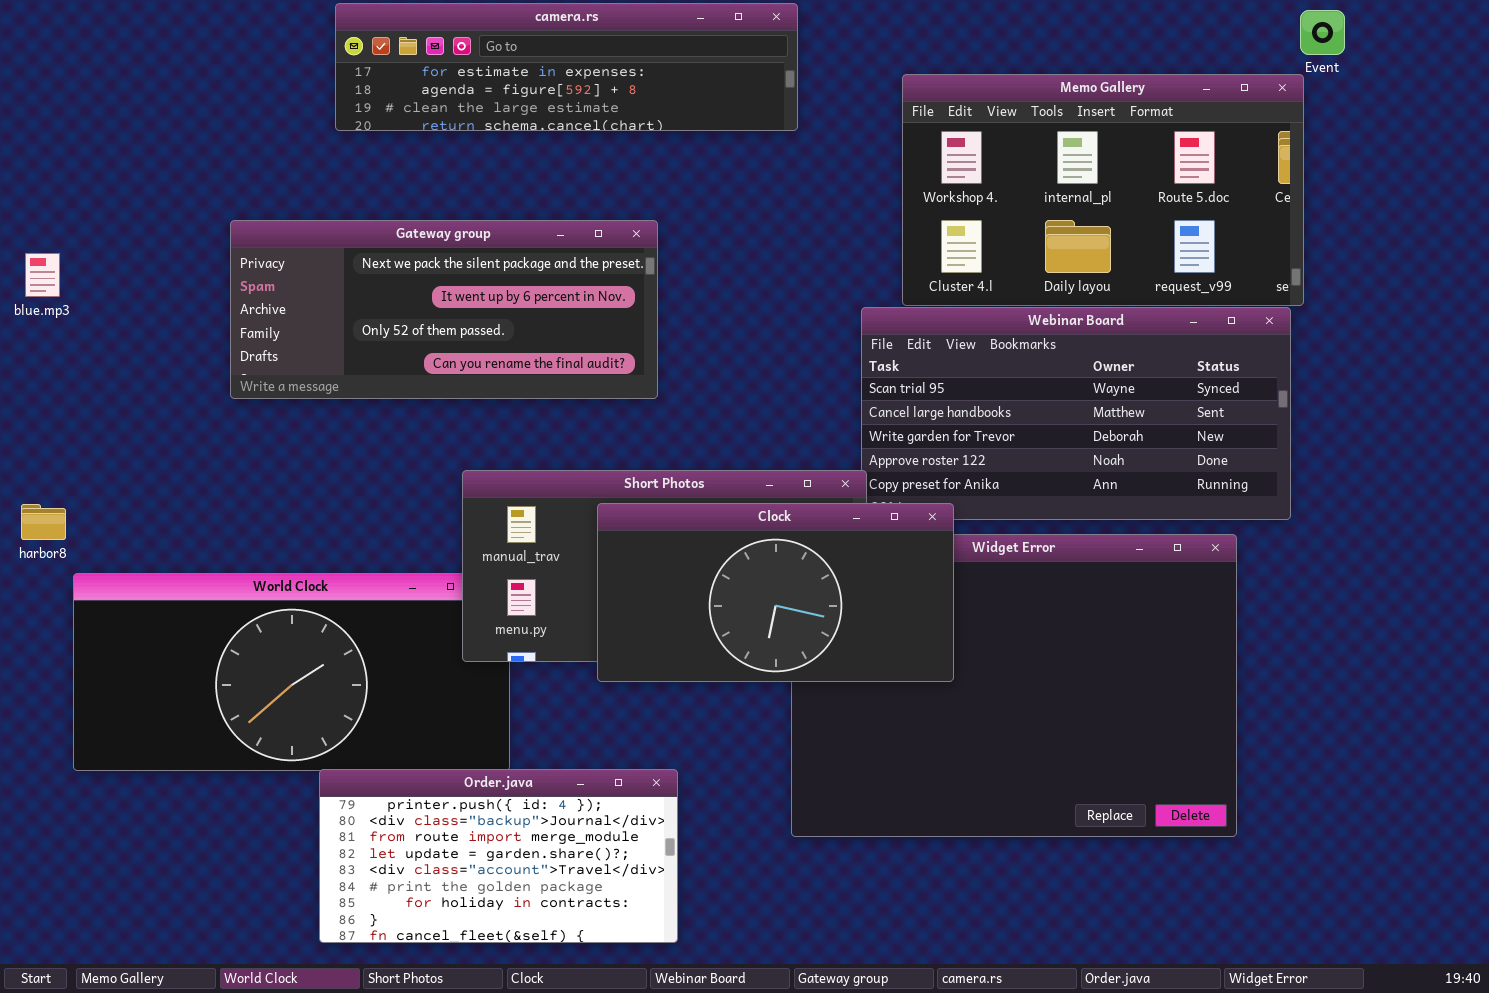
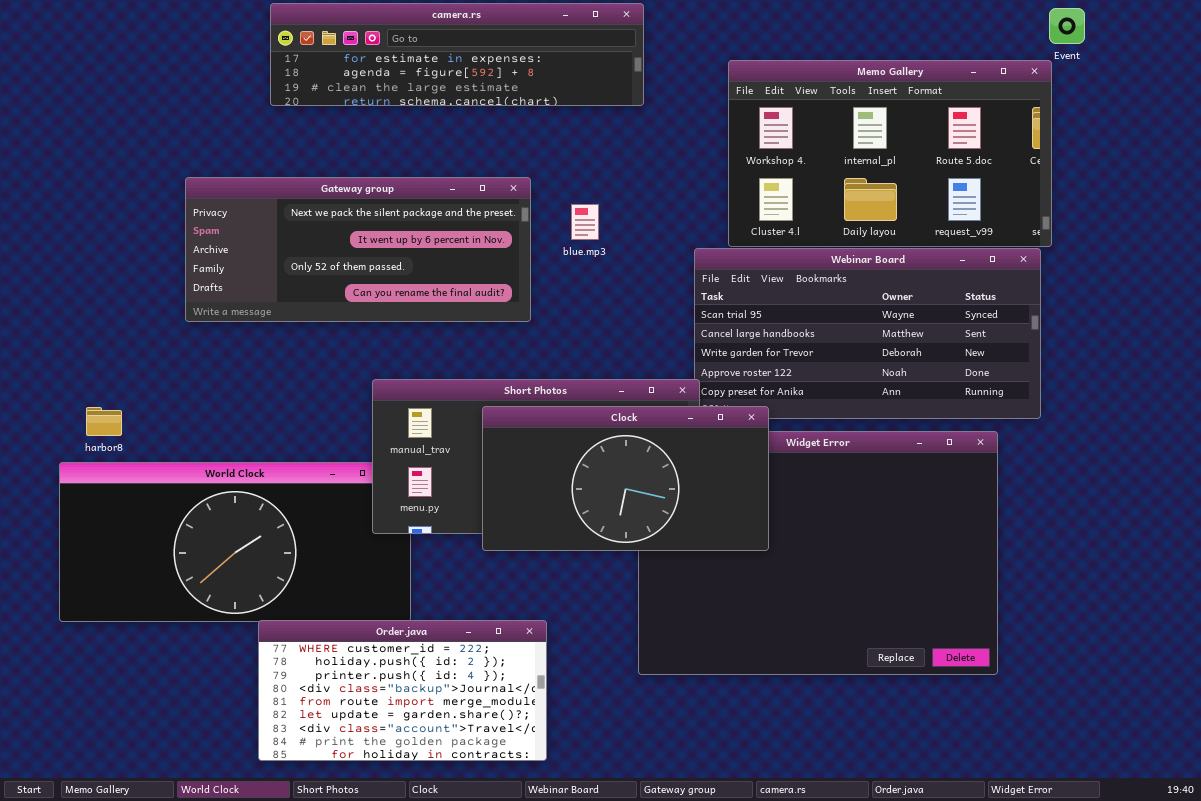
blue.mp3: [25,253,60,297] -> [571,204,599,240], moved
harbor8: [21,504,66,540] -> [86,407,122,436], moved
Order.java: [319,769,678,943] -> [258,620,547,761], scrolled up 2 rows

